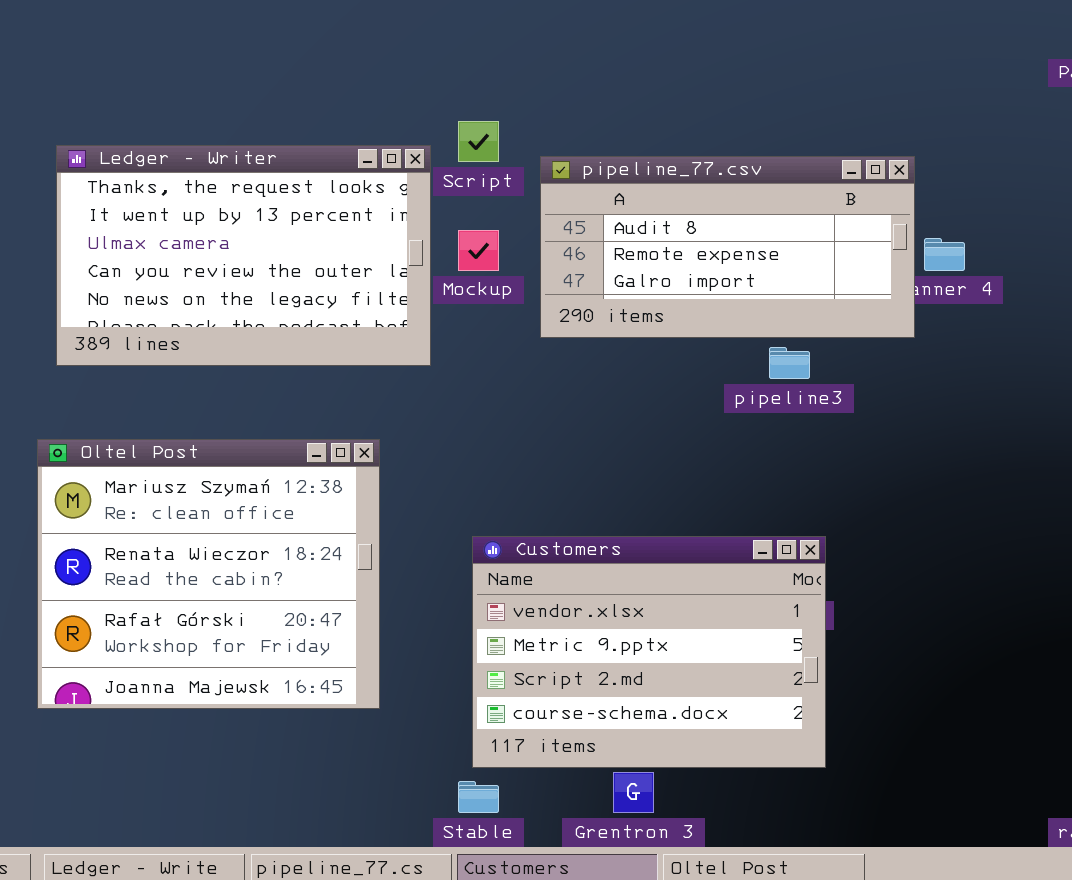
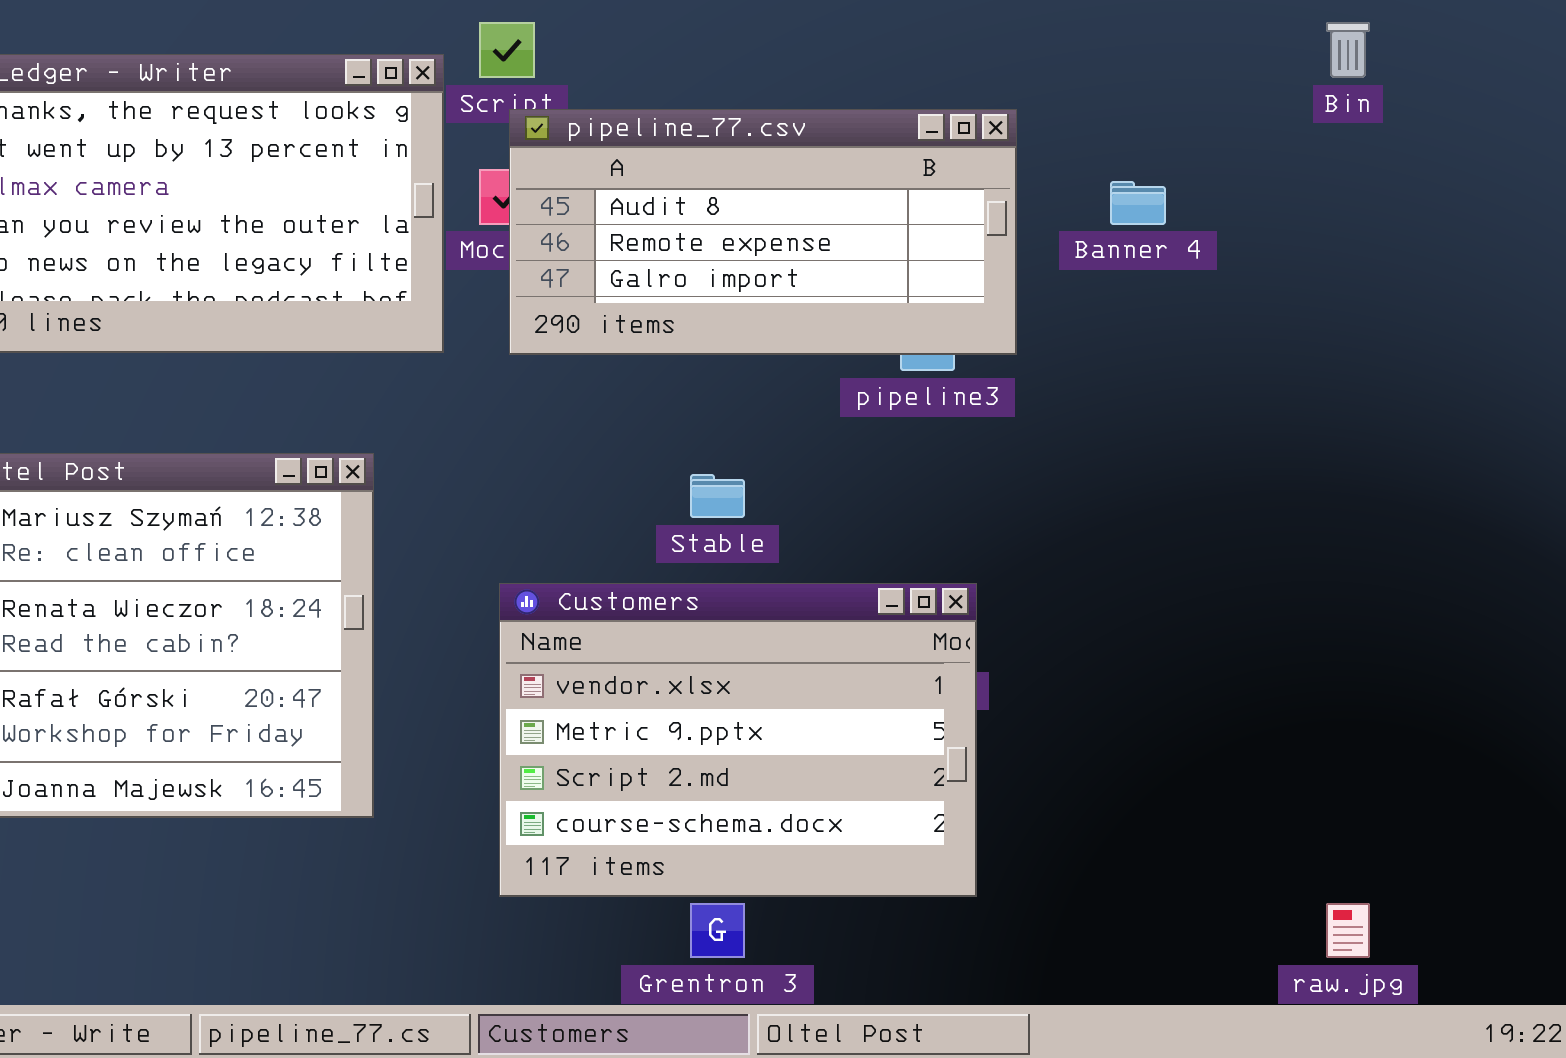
pipeline_77.csv: [540,156,915,338] -> [509,109,1017,355], moved
Stable: [458,781,499,813] -> [690,474,745,518], moved

